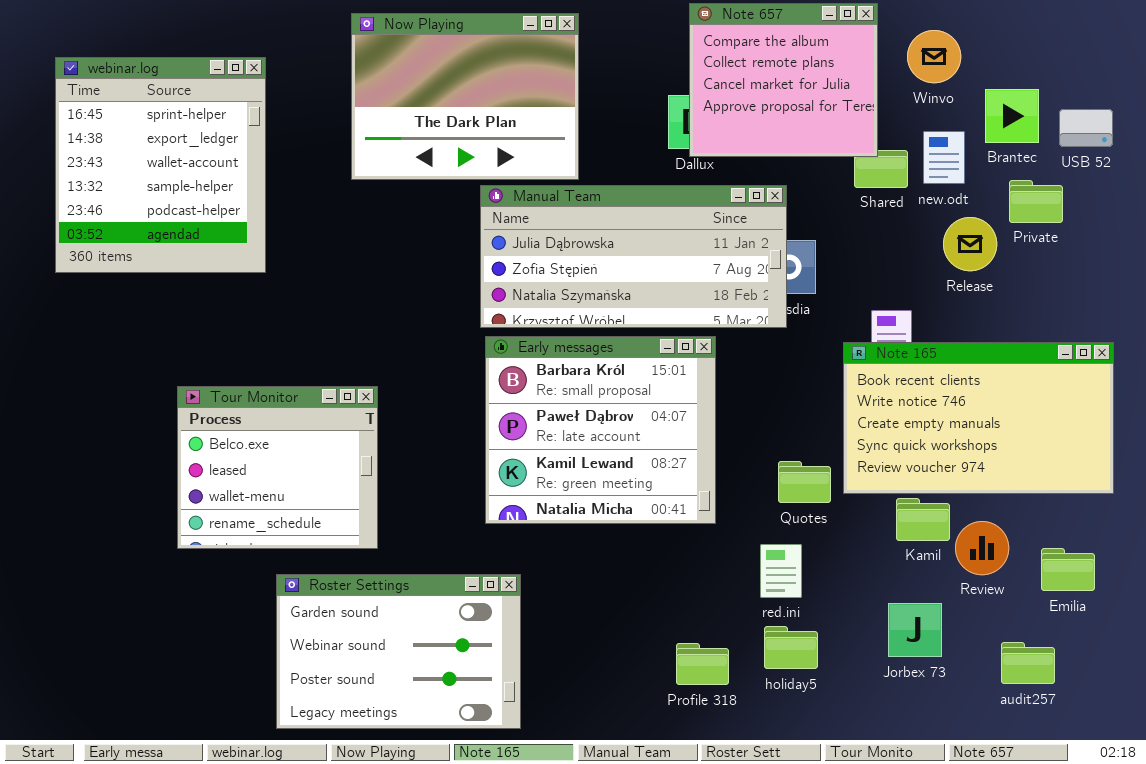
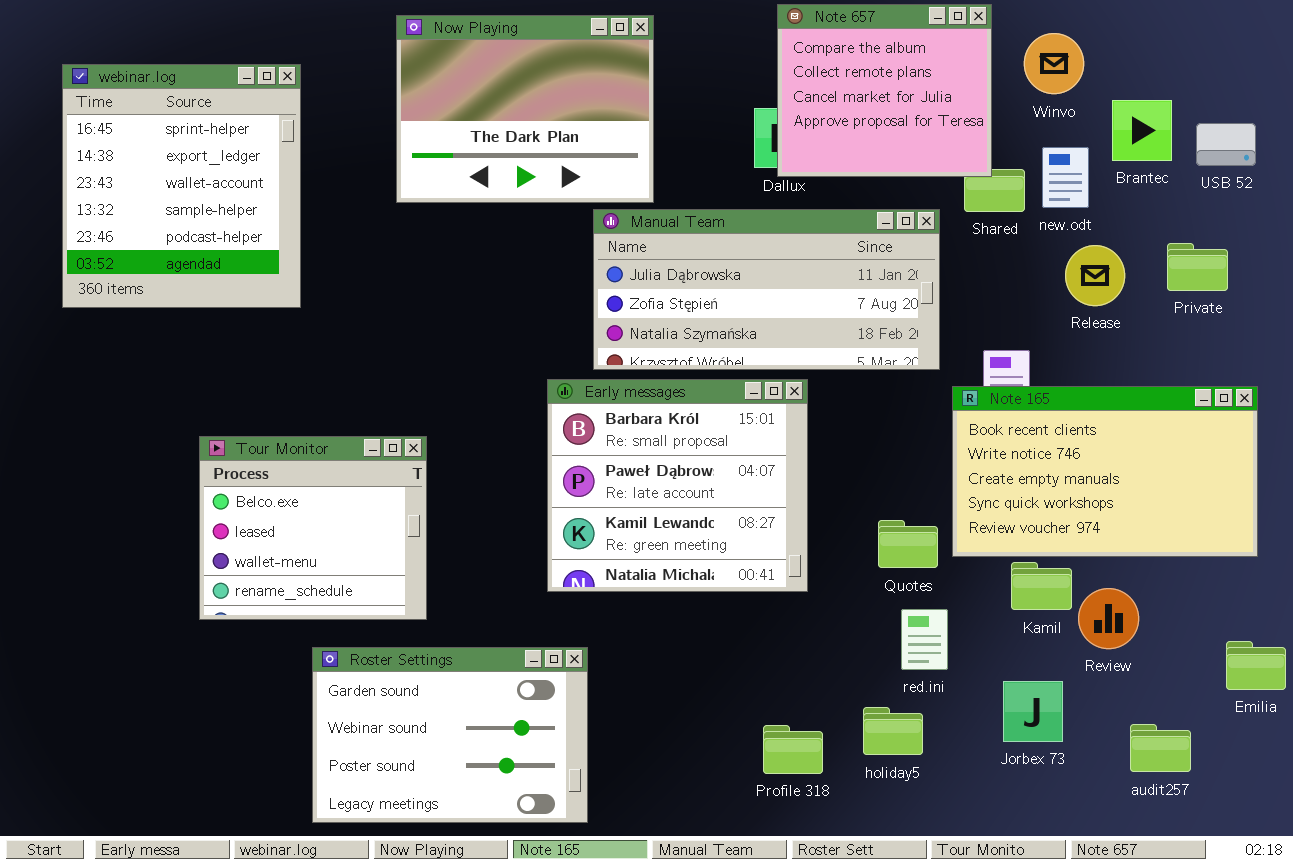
Private: [1009,180,1063,223] -> [1167,243,1228,291], moved
Manual Team: [480,185,787,328] -> [593,209,940,370], moved
red.ini: [760,544,802,598] -> [901,609,948,670], moved
Emilia: [1041,548,1095,591] -> [1226,641,1286,690], moved

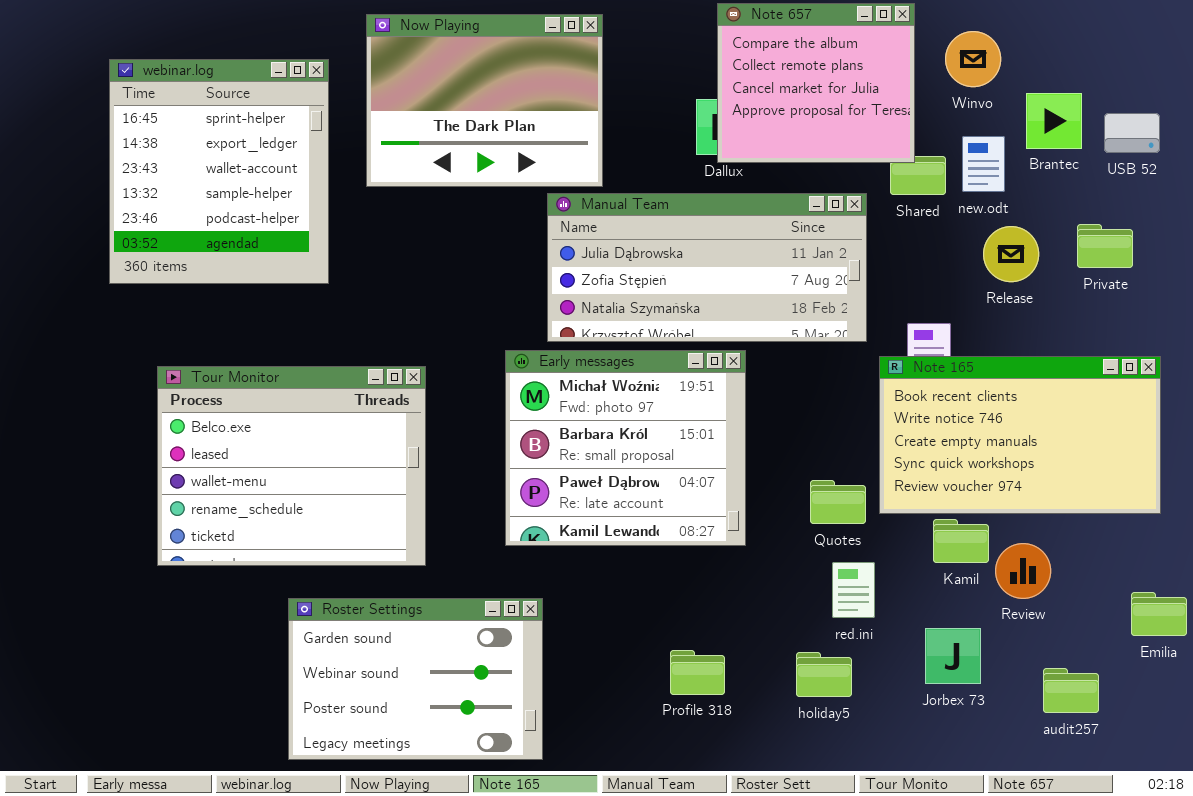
webinar.log: [62,64,301,308] -> [109,59,329,284], moved
Early messages: [547,379,808,592] -> [505,350,746,546], scrolled up 1 row
Tour Monitor: [199,436,427,620] -> [157,366,426,566], moved, resized
Profile 318: [763,725,823,774] -> [670,650,725,695], moved

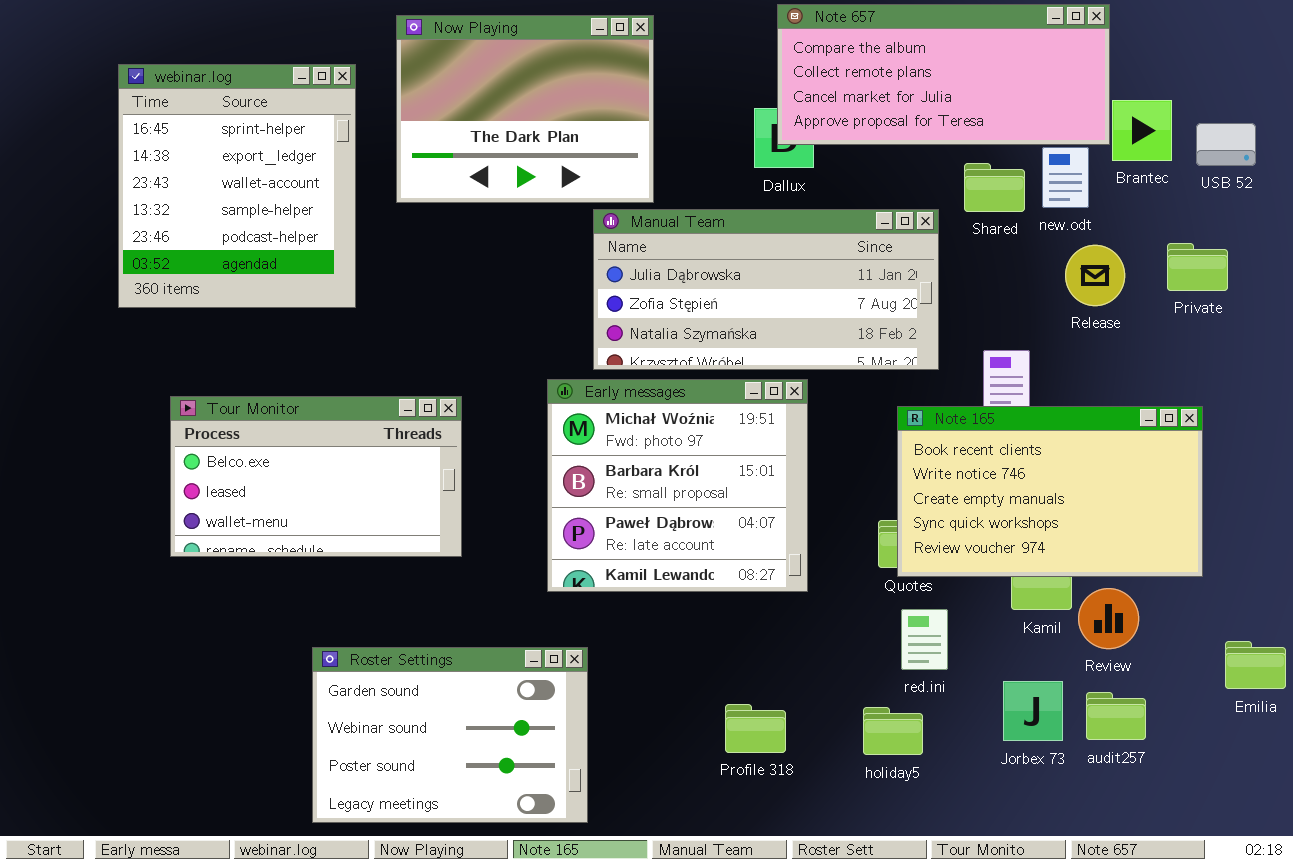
Note 657: [717,3,915,163] -> [777,4,1110,145], resized
Note 165: [879,356,1161,514] -> [897,406,1203,577], moved
Tour Monitor: [157,366,426,566] -> [170,396,462,557], resized
audit257: [1043,668,1099,713] -> [1086,692,1146,740], moved

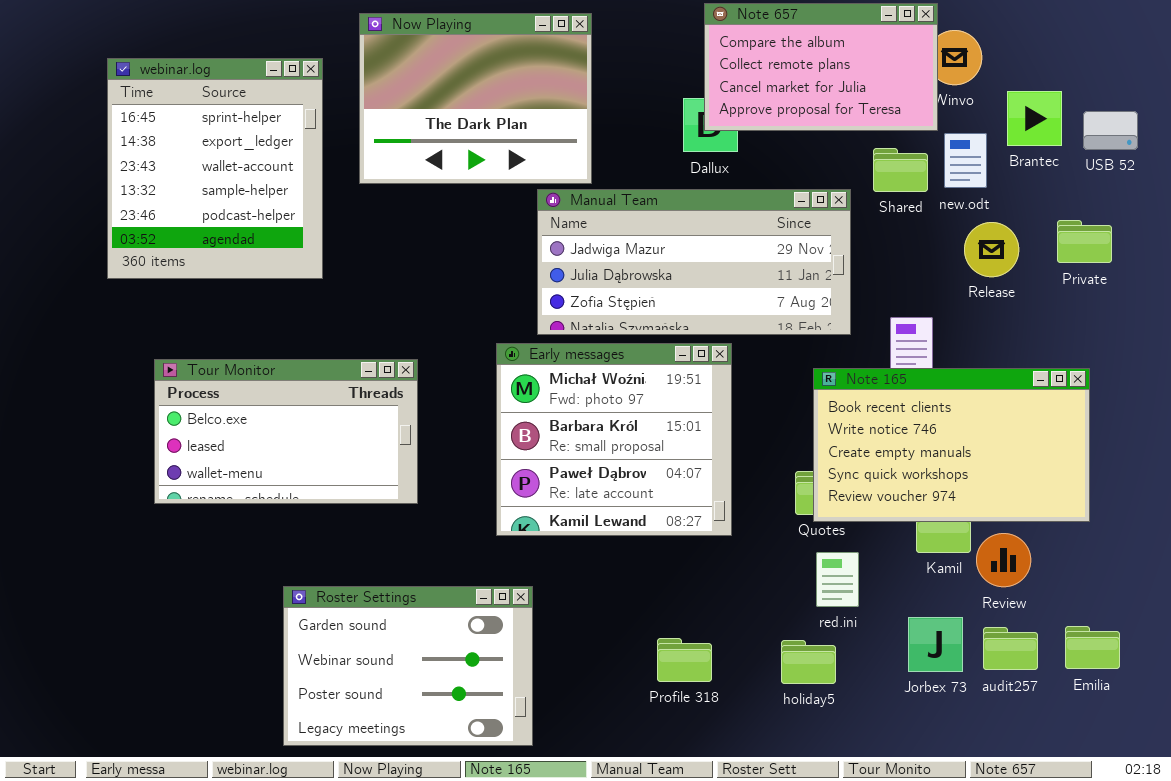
Note 657: [777,4,1110,145] -> [704,3,938,131], resized
Manual Team: [593,209,939,370] -> [537,189,851,335], scrolled up 1 row
Emilia: [1225,641,1286,689] -> [1065,626,1120,669], moved

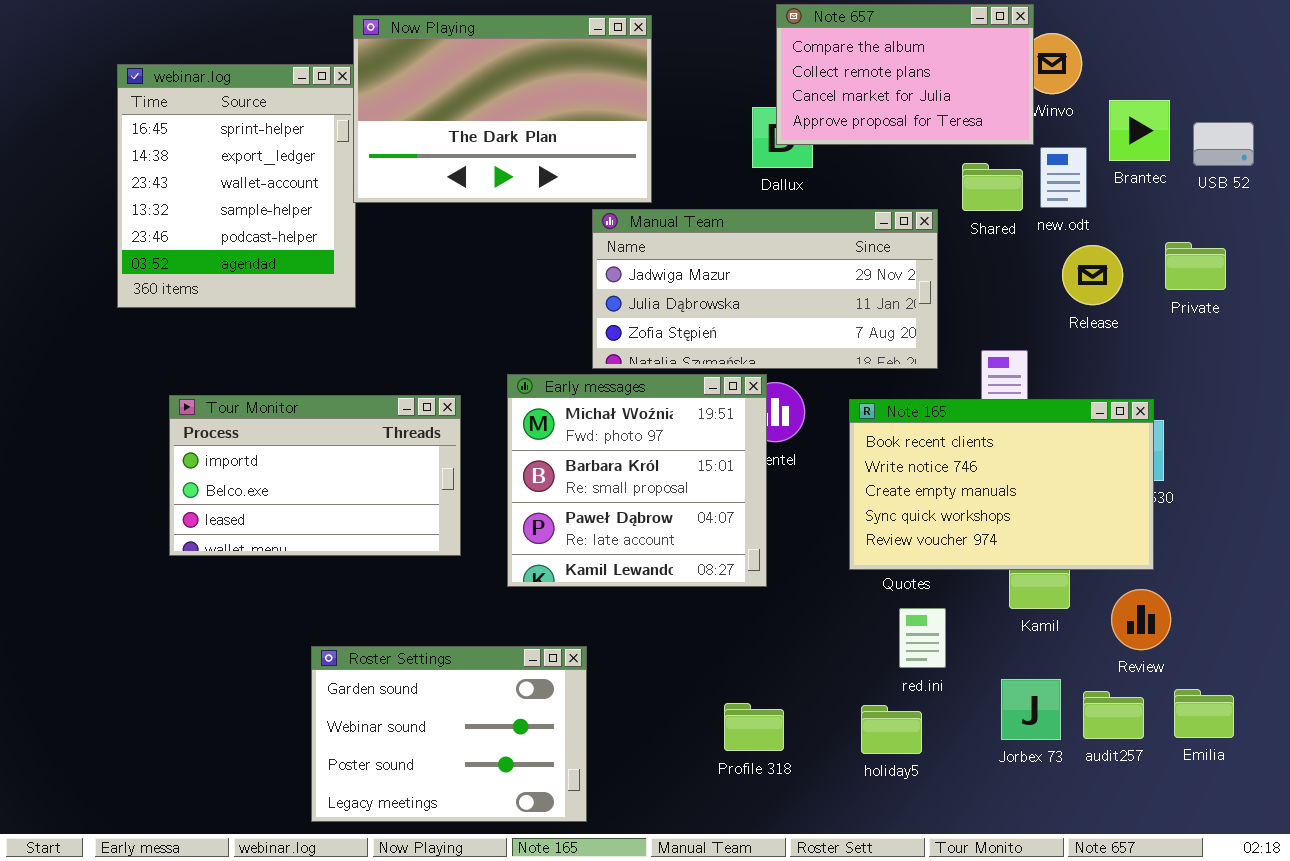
Now Playing: [359,13,592,184] -> [353,15,652,203], resized
Early messages: [496,343,732,536] -> [507,374,767,587], moved
Tour Monitor: [154,359,418,504] -> [169,395,461,556], scrolled up 1 row
Note 165: [813,368,1090,522] -> [849,399,1154,570], moved
Review: [976,533,1031,587] -> [1111,589,1171,650], moved

